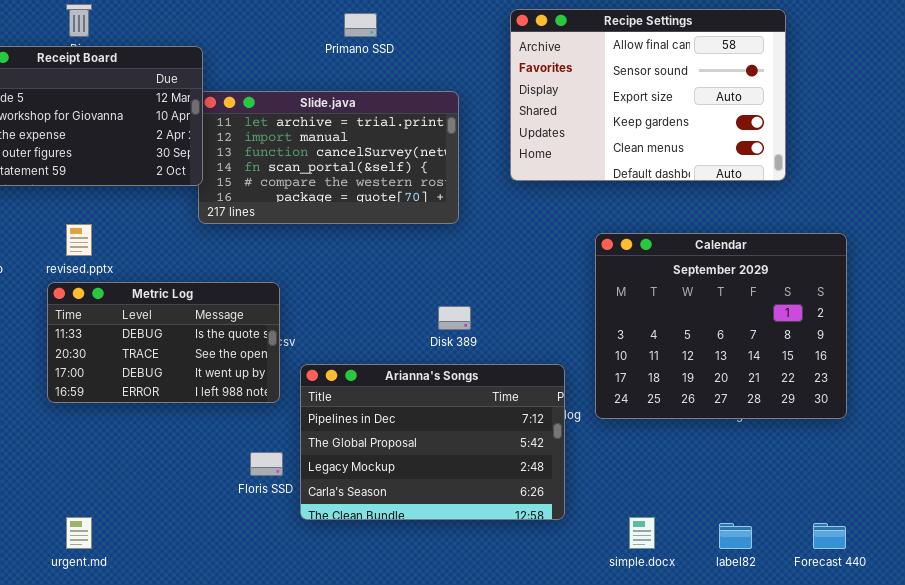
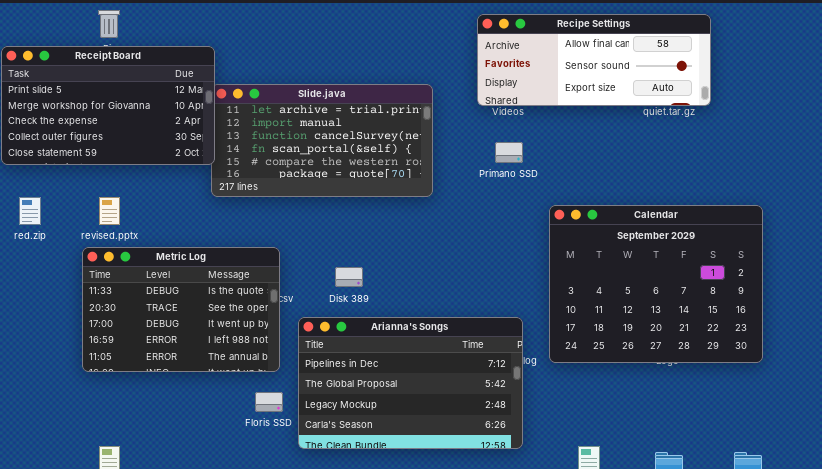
Recipe Settings: [510,9,786,181] -> [477,14,711,106], resized
Primano SSD: [344,13,377,37] -> [495,142,523,163], moved
Metric Log: [47,282,280,403] -> [82,247,280,372], resized
Disk 389: [438,306,471,330] -> [335,267,363,287], moved

